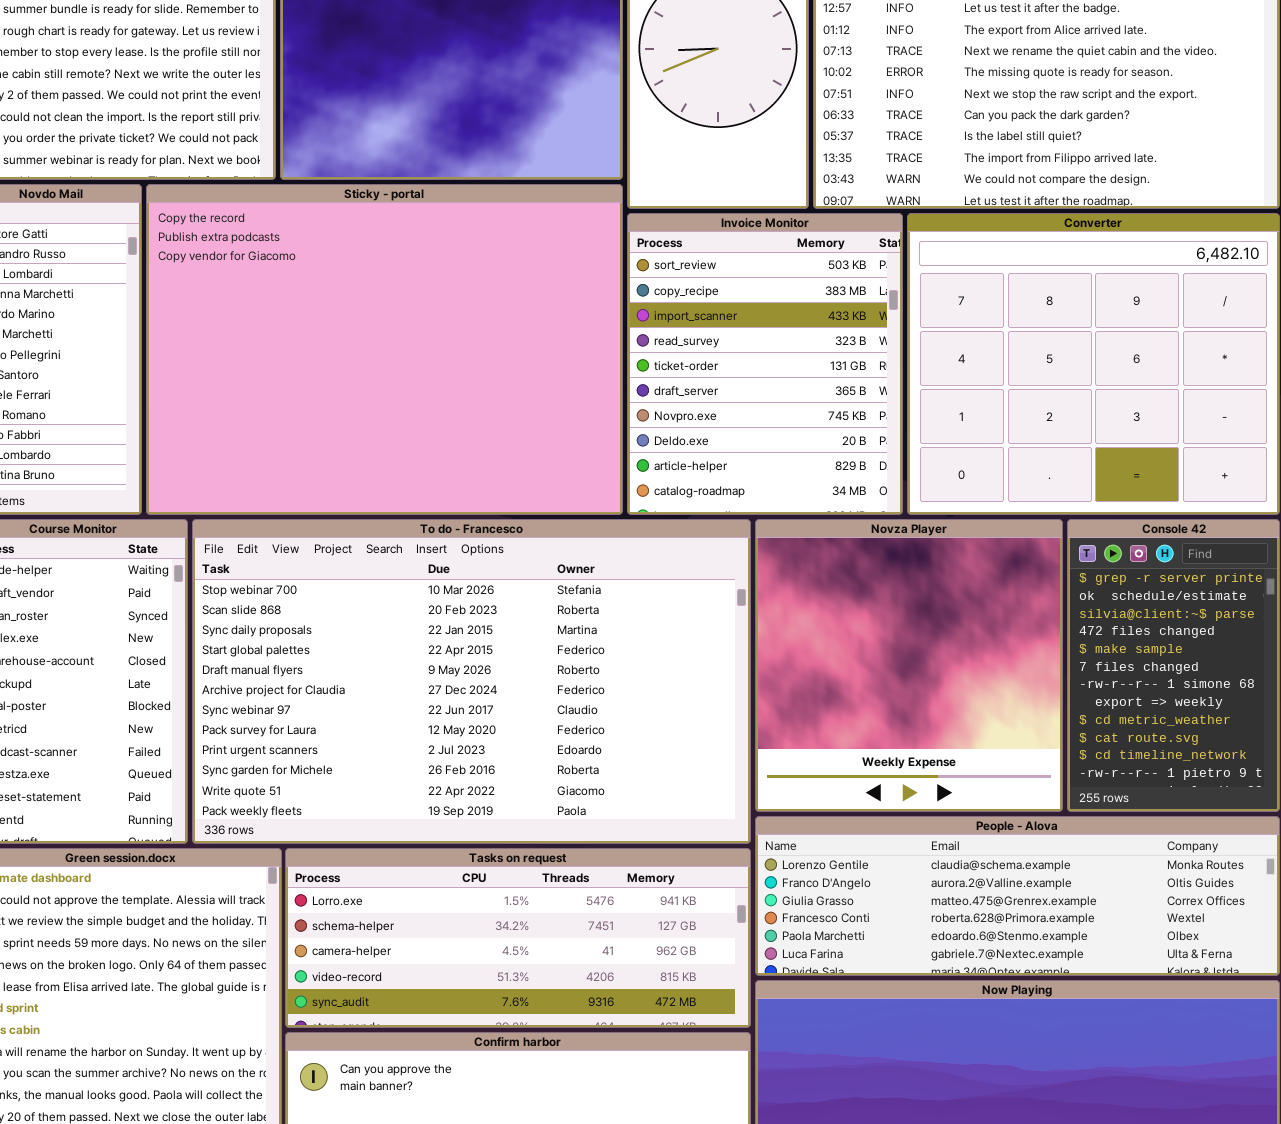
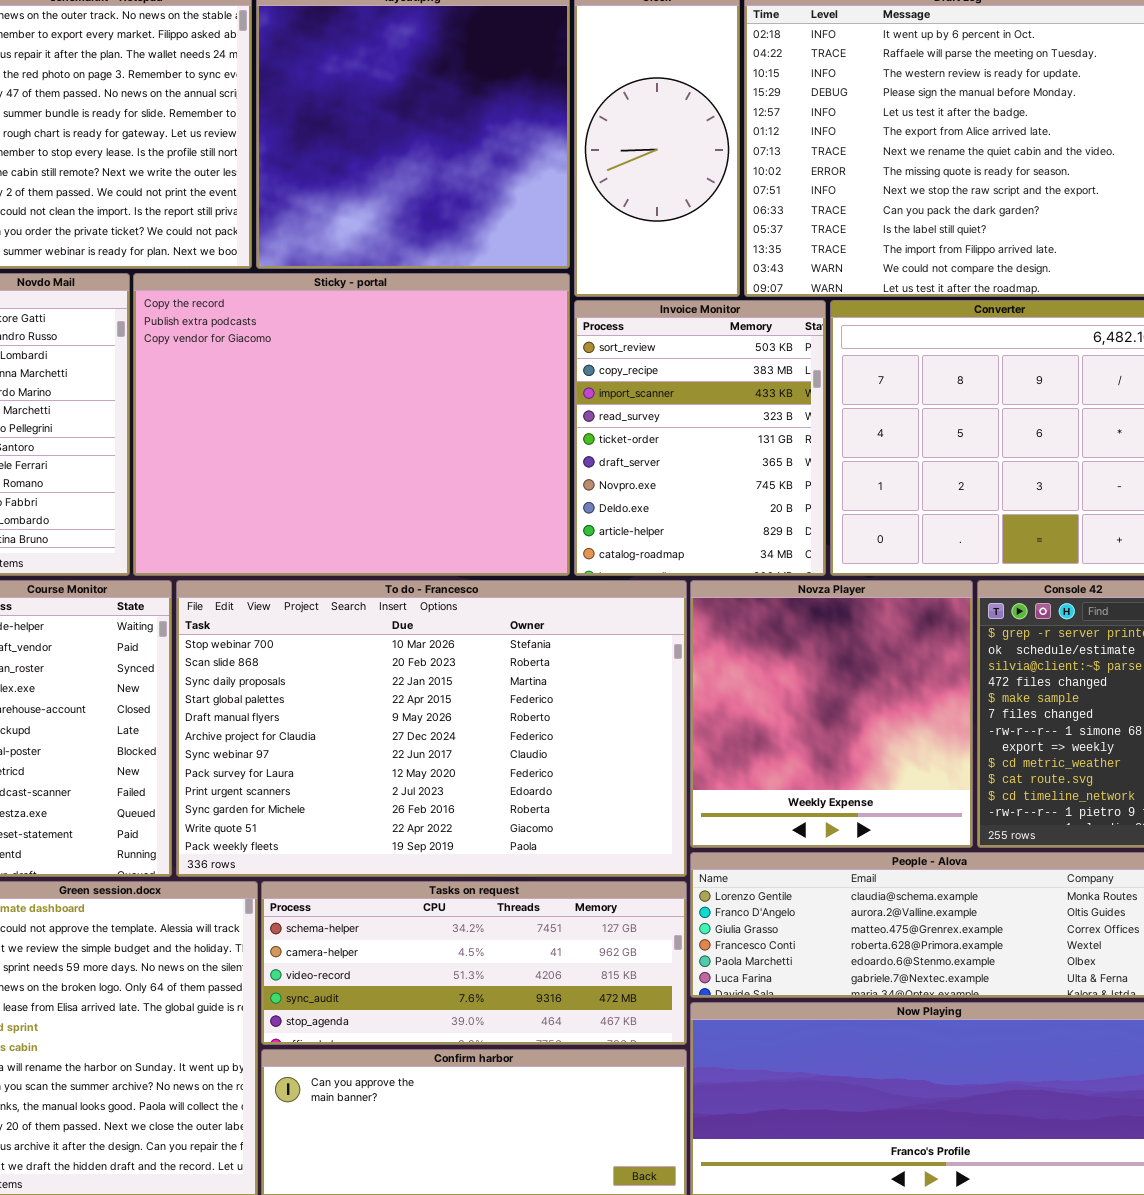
Tasks on request: [285,848,751,1028] -> [261,881,687,1045], scrolled down 1 row

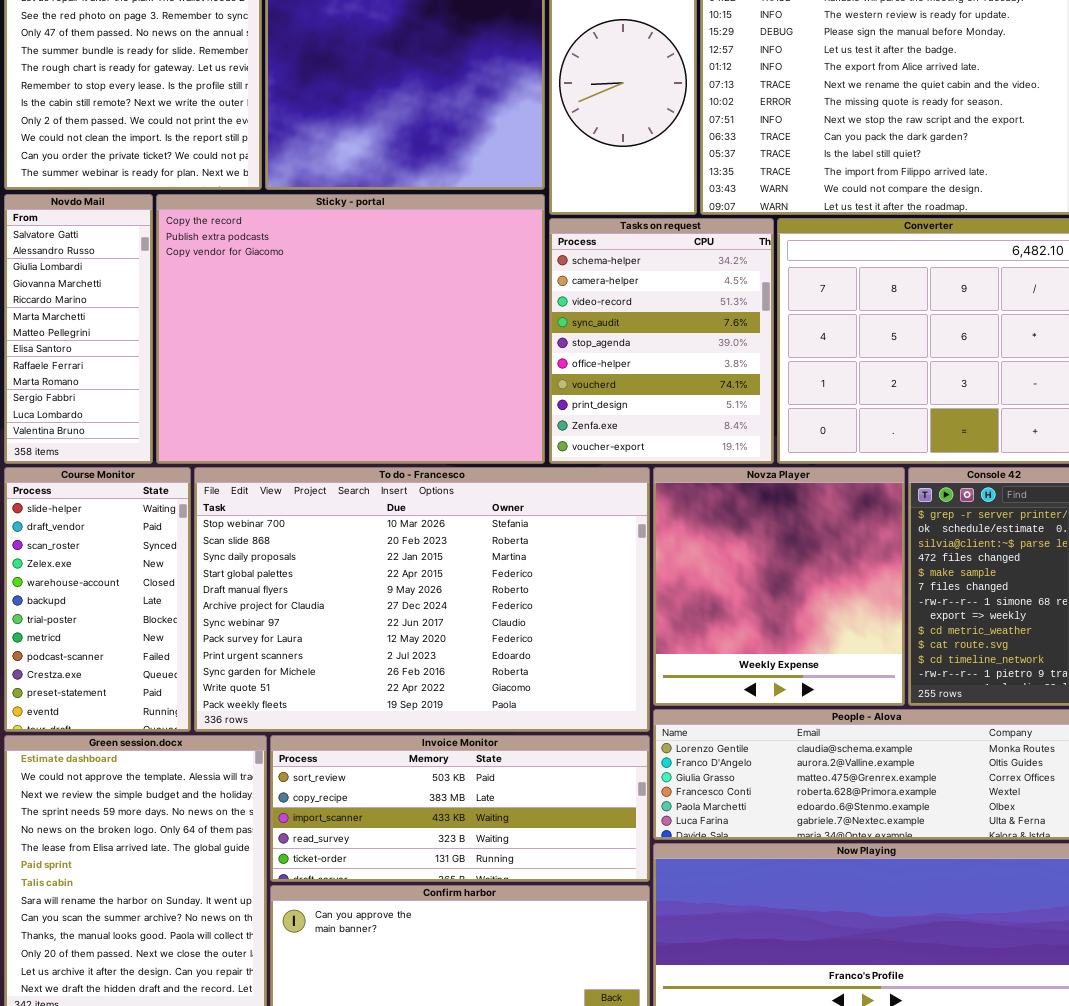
Invoice Monitor: [574,300,826,576] -> [270,735,650,882], moved, resized
Tasks on request: [261,881,687,1045] -> [549,218,774,464], moved, resized

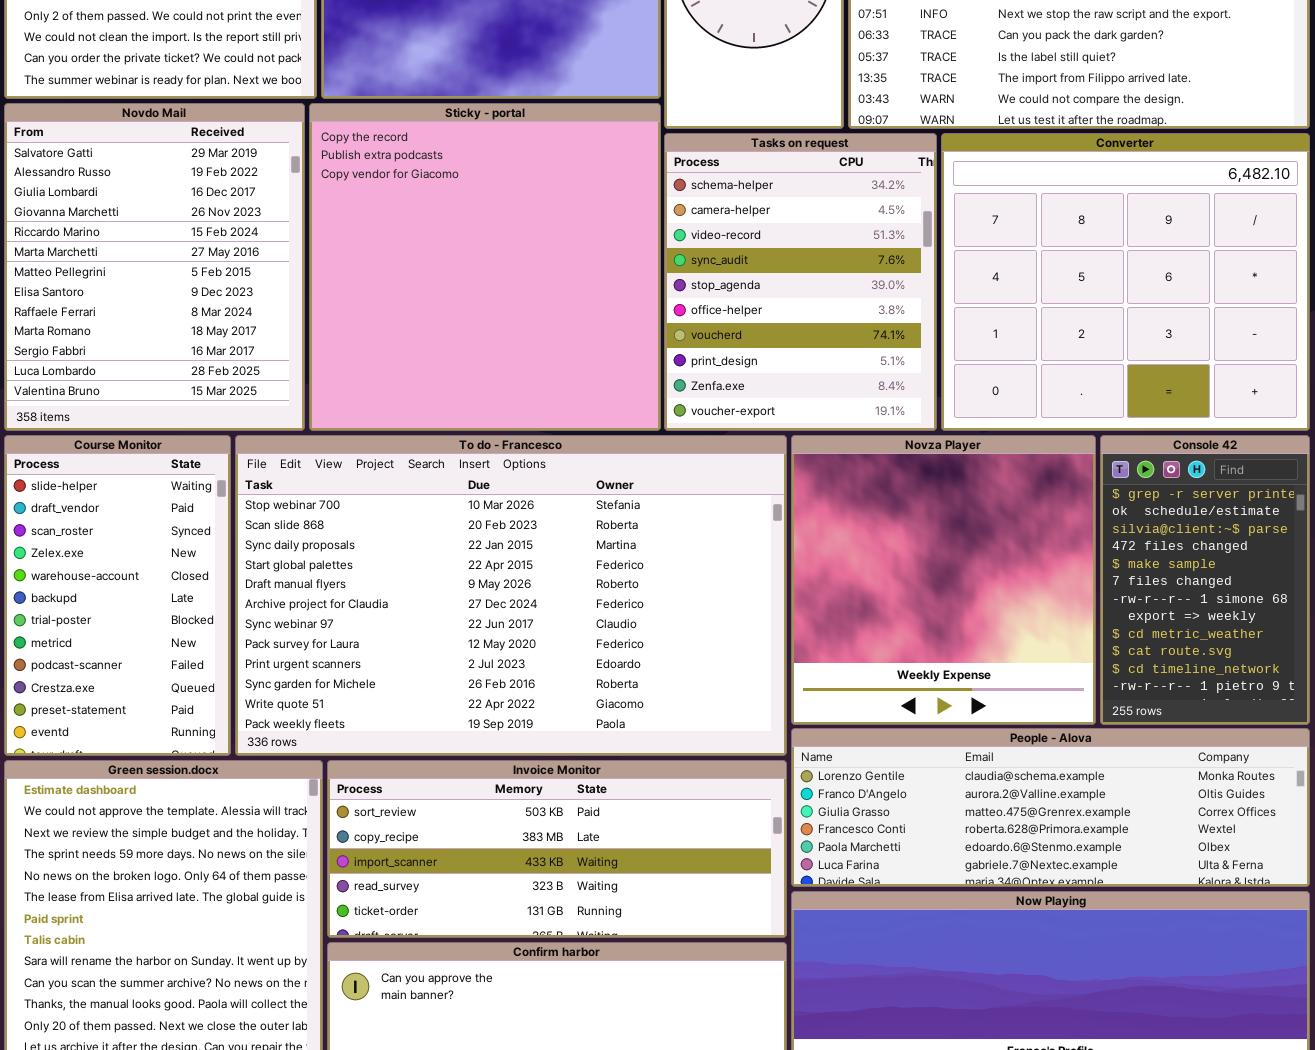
Novdo Mail: [4,194,153,464] -> [4,103,305,431], resized
Sticky - portal: [156,194,545,464] -> [309,103,661,431], resized

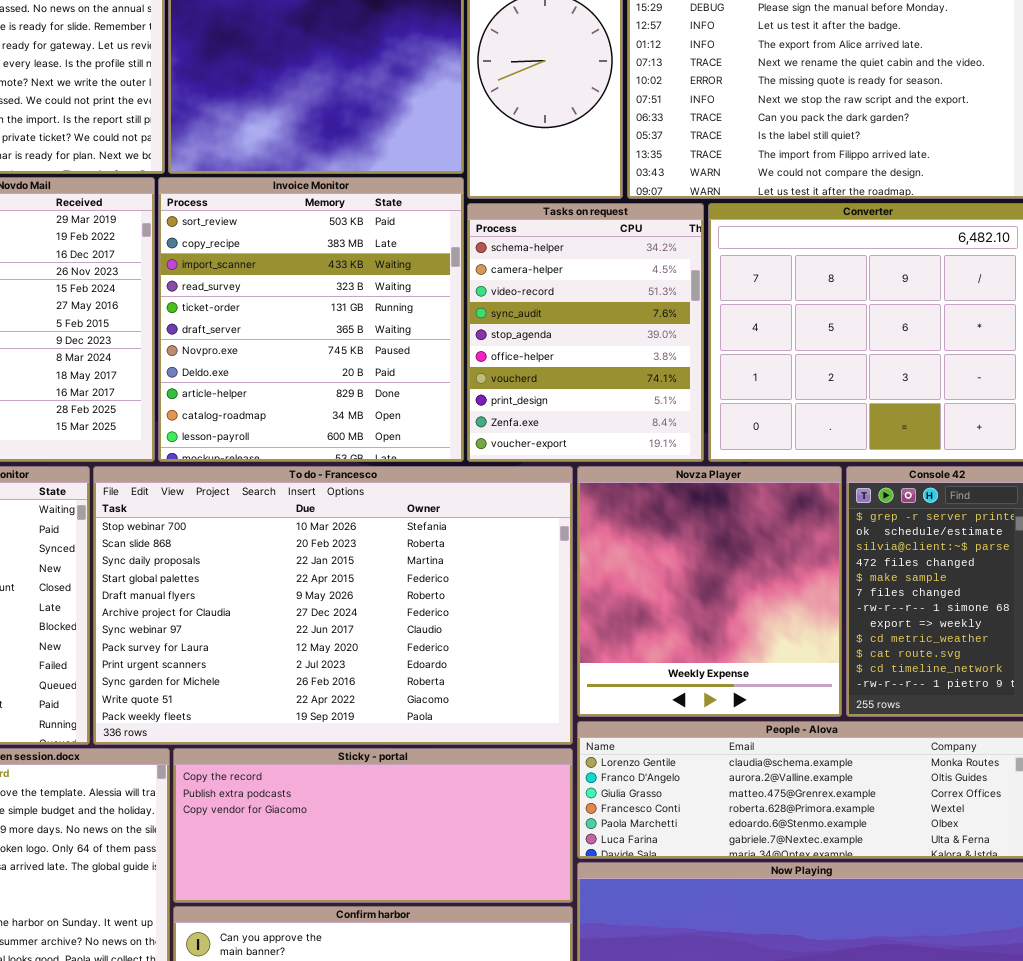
Sticky - portal: [309,103,661,431] -> [173,748,573,903], moved, resized
Invoice Monitor: [327,760,787,938] -> [158,177,464,462], moved, resized

